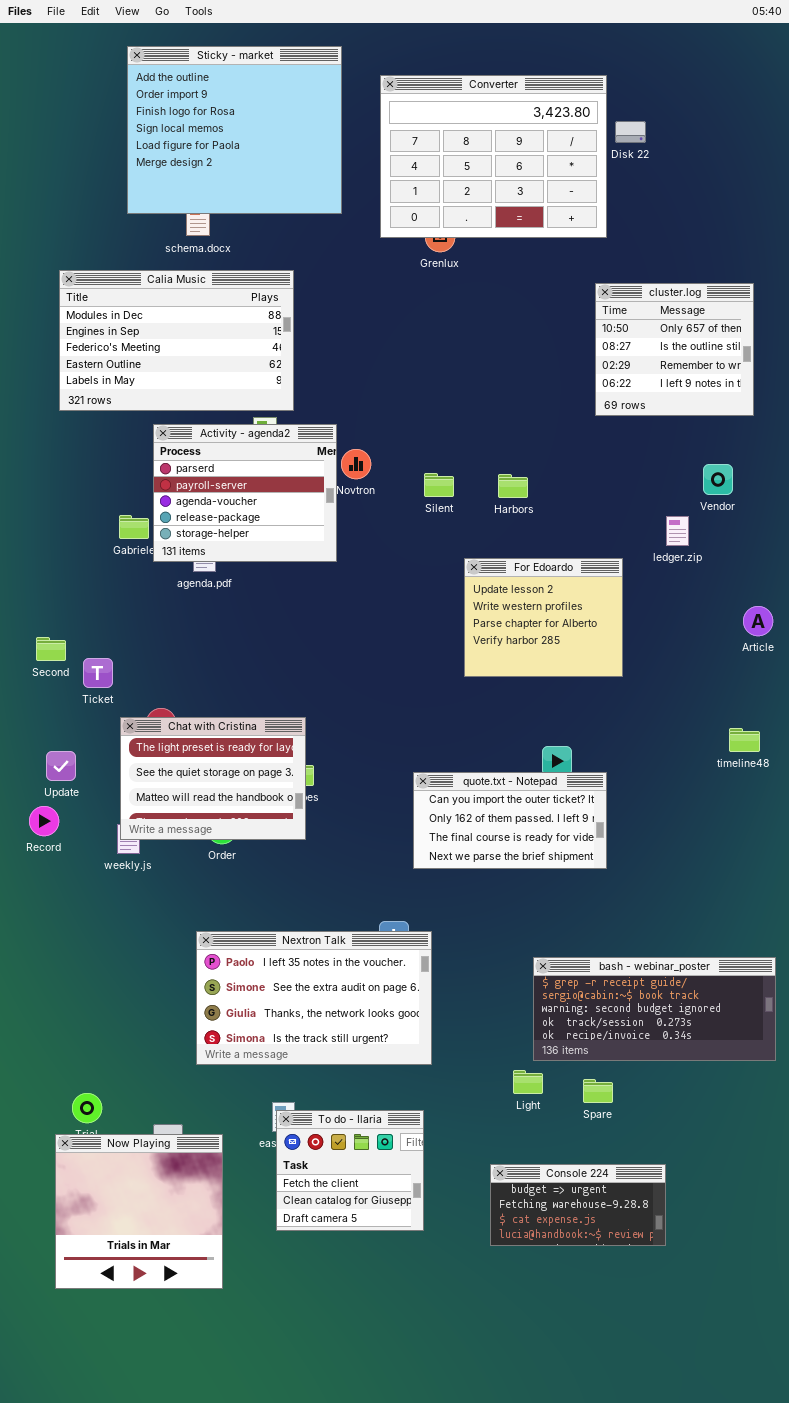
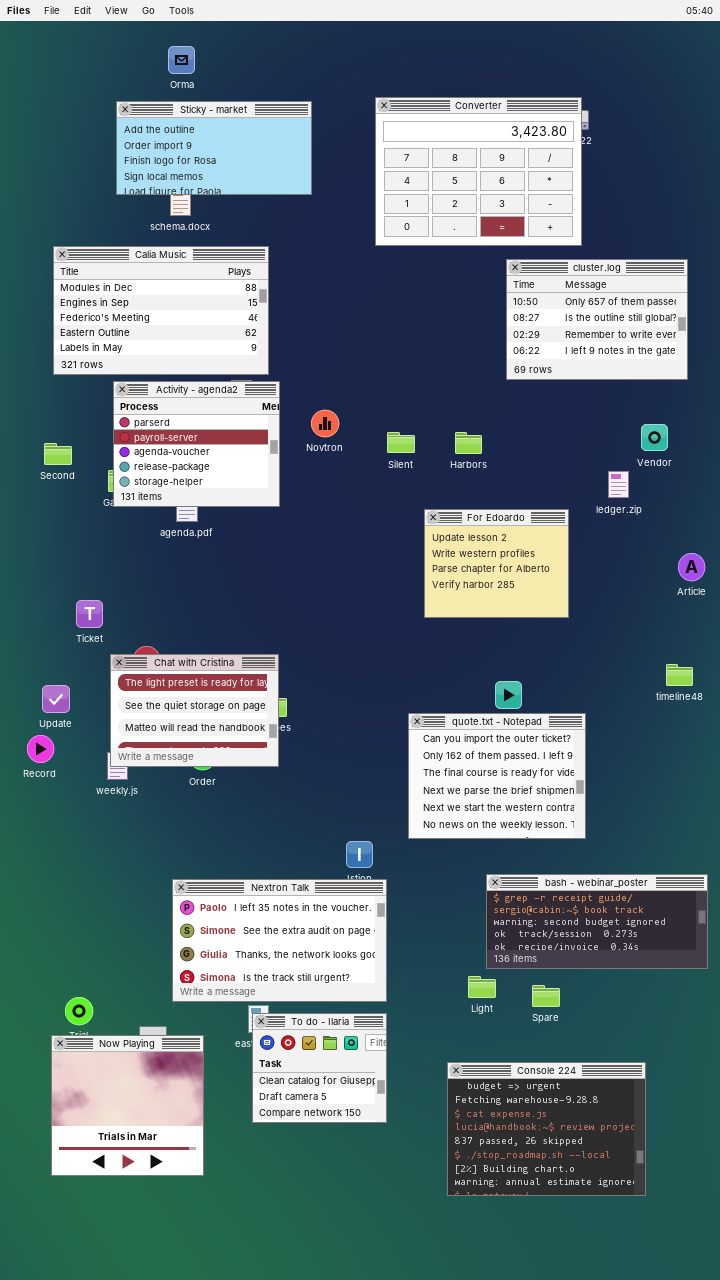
Sticky - market: [127,46,342,214] -> [116,101,312,195], resized
Converter: [380,75,607,238] -> [375,97,582,246], moved
cluster.log: [595,283,754,416] -> [506,259,688,380], resized
Activity - agenda2: [153,424,337,562] -> [113,381,280,507], moved
Second: [36,637,66,661] -> [44,443,72,465], moved
quote.txt - Notepad: [413,772,607,869] -> [408,713,586,839], moved, resized
Nextron Talk: [196,931,432,1065] -> [172,879,387,1002], moved
To do - Ilaria: [276,1110,424,1231] -> [252,1013,387,1123], scrolled down 1 row
Console 224: [490,1164,666,1246] -> [447,1062,646,1196], resized

